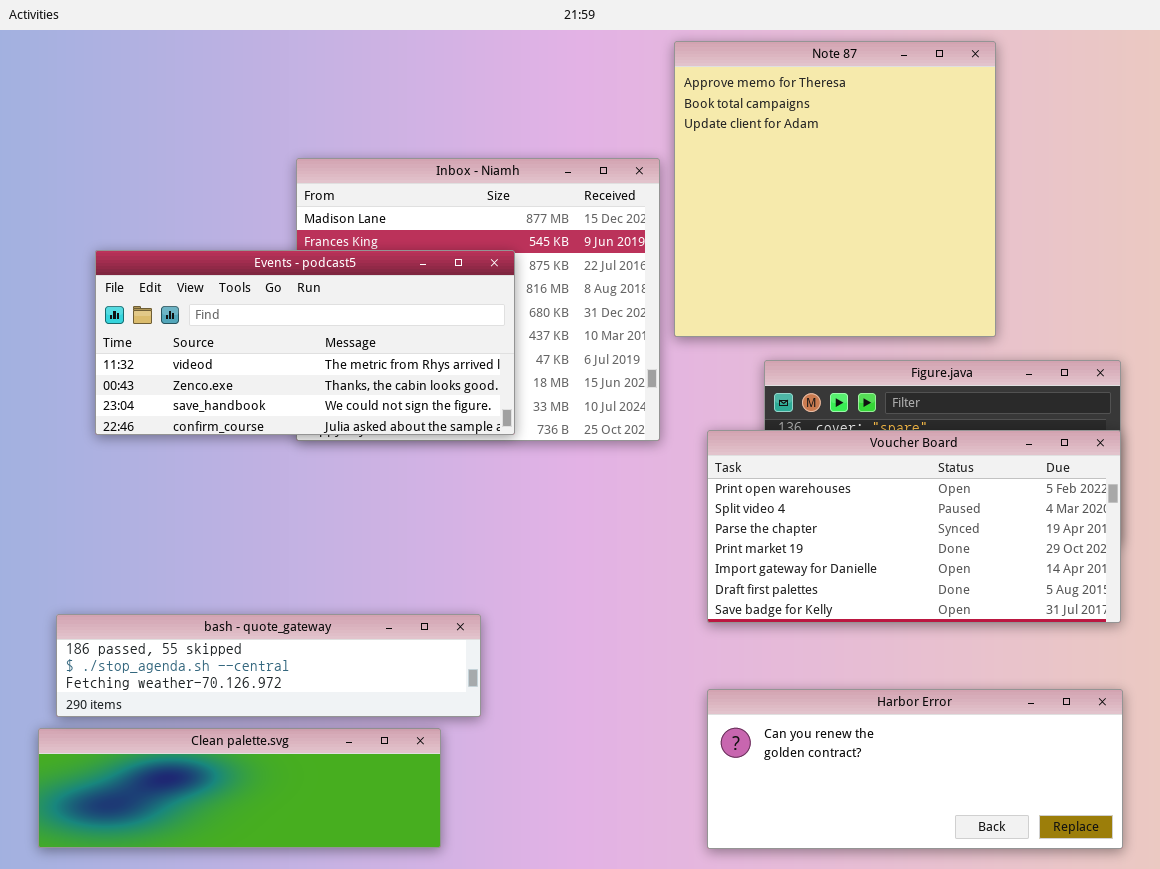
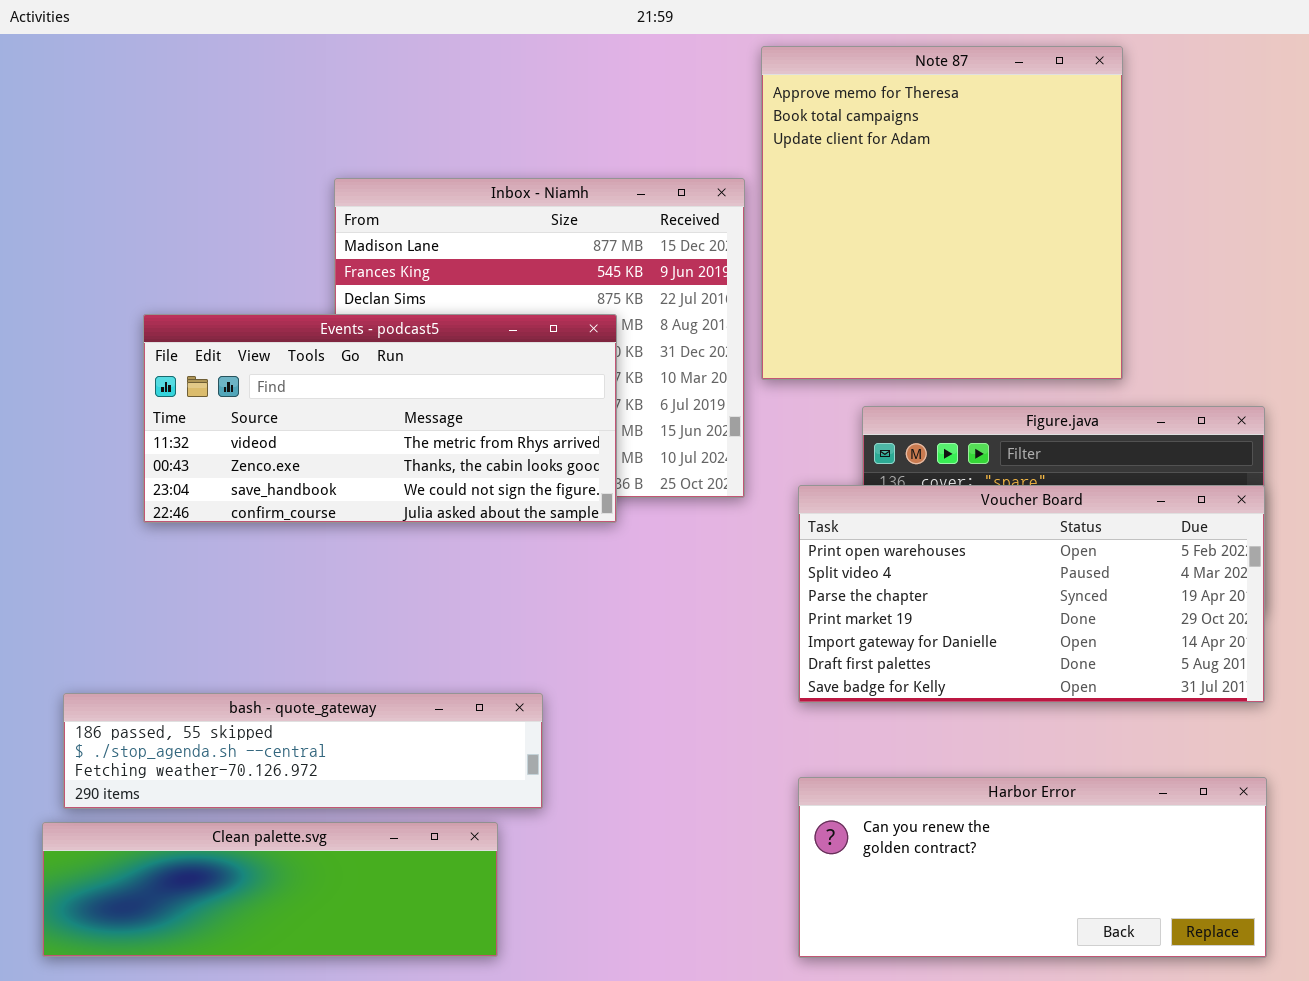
Events - podcast5: [95,250,515,435] -> [143,314,617,523], moved

